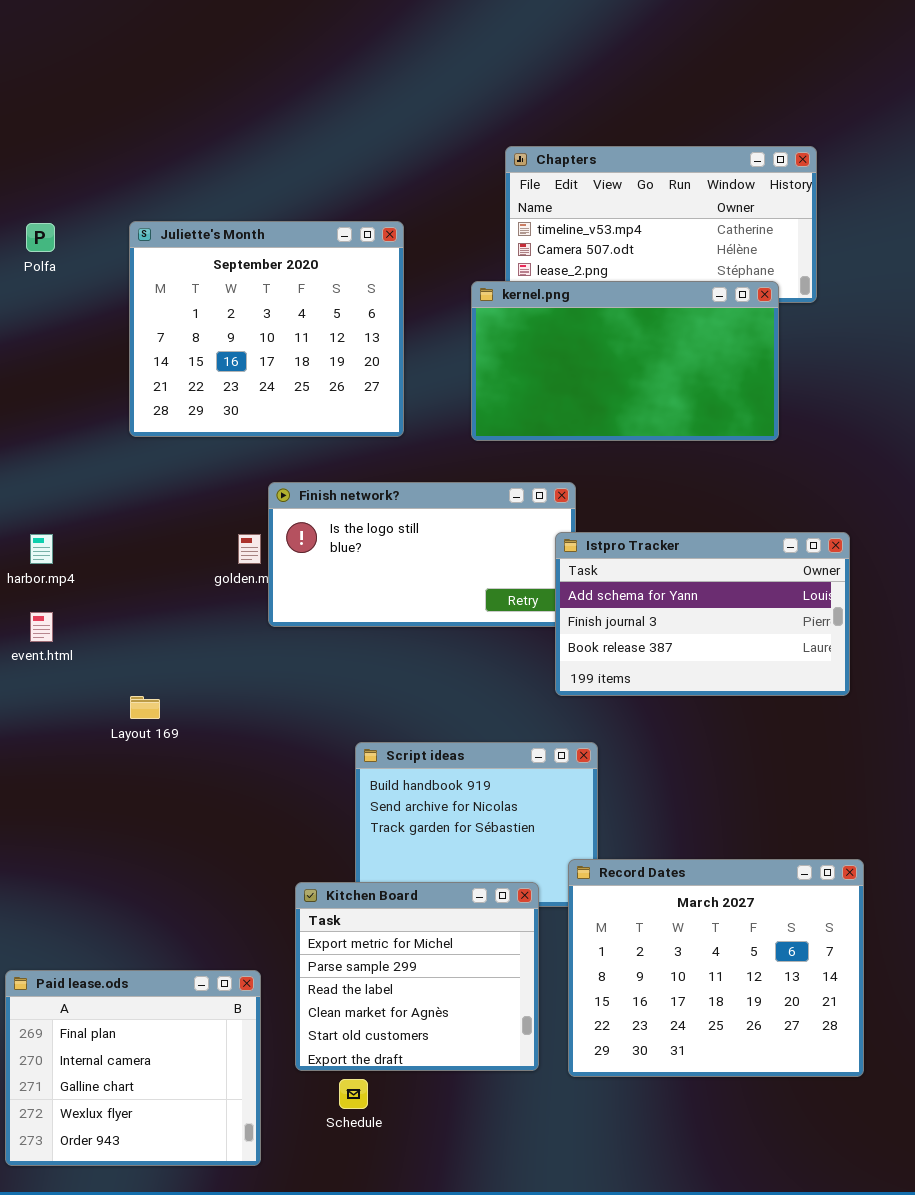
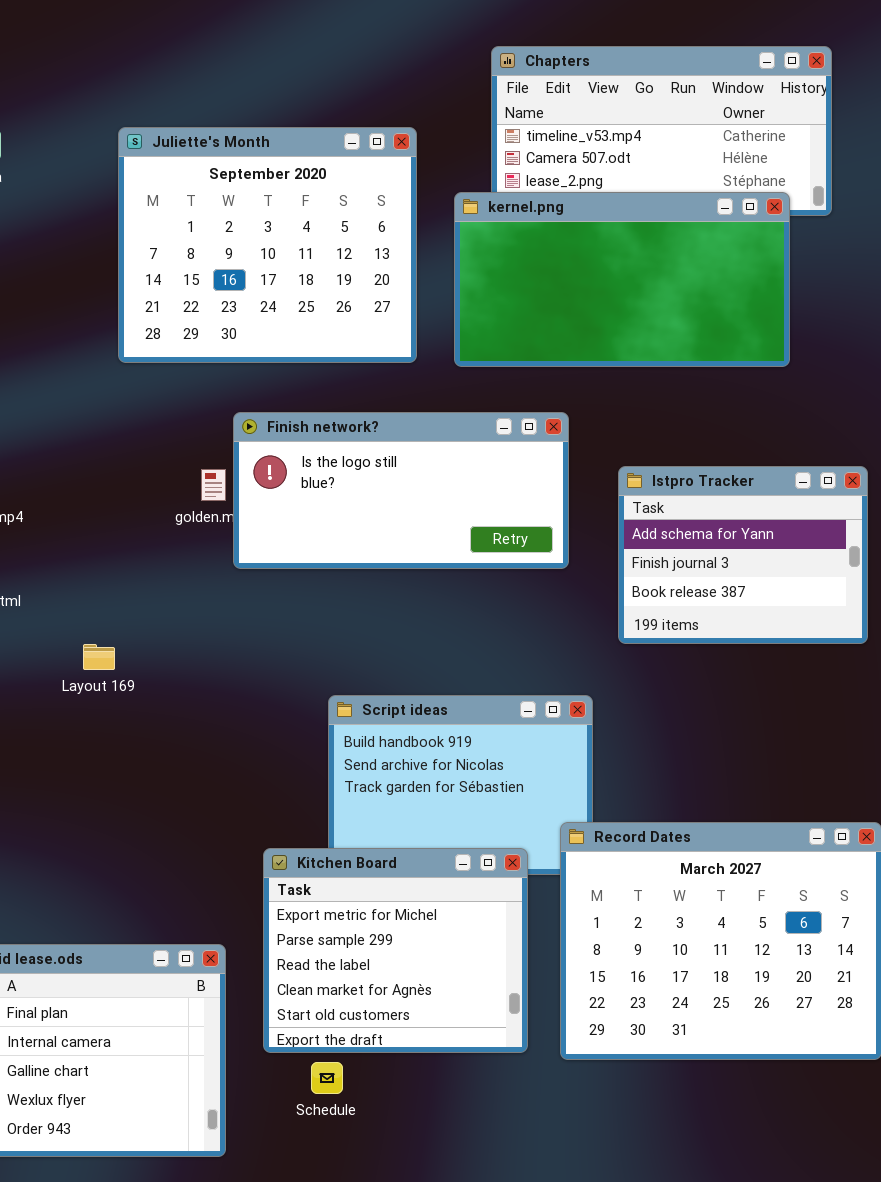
Juliette's Month: [129,221,404,437] -> [118,127,417,363], moved
Istpro Tracker: [555,532,850,696] -> [618,466,868,644], resized

